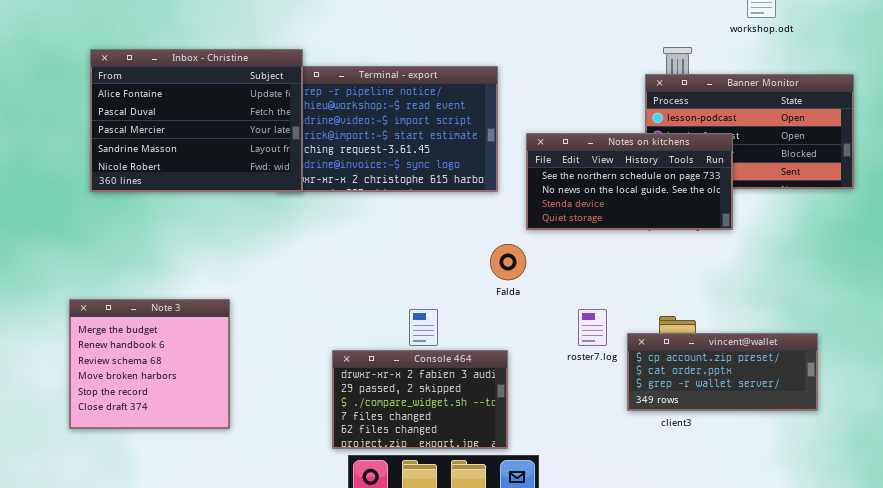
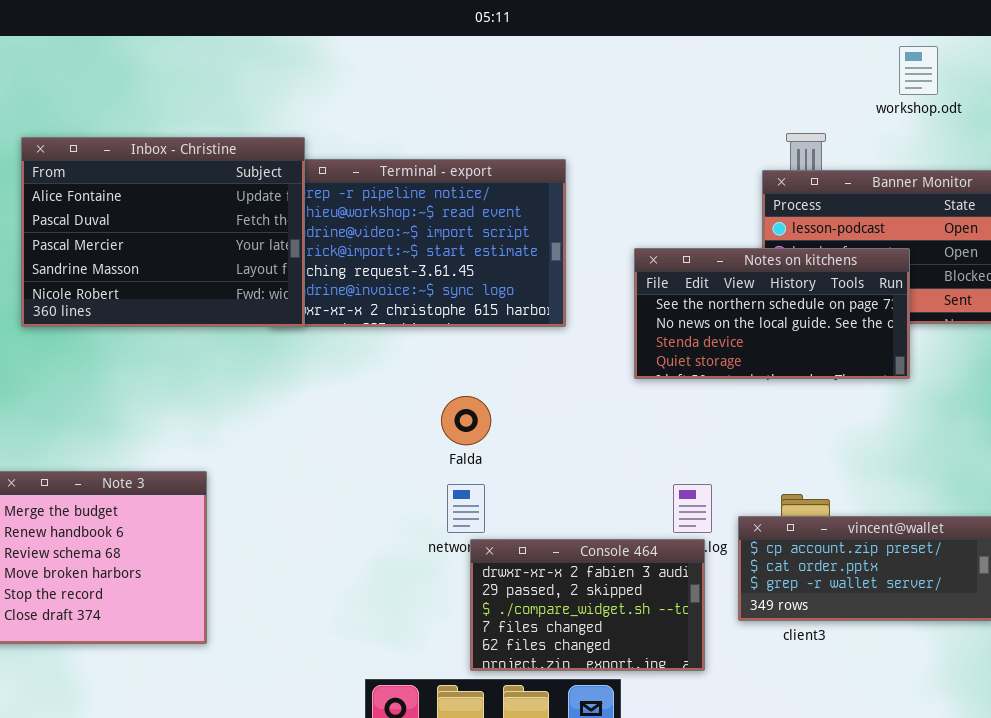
Notes on kitchens: [526,133,733,230] -> [634,248,910,379], moved
Falda: [490,244,526,280] -> [441,396,491,445], moved
Console 464: [332,350,508,449] -> [470,539,705,671], moved

